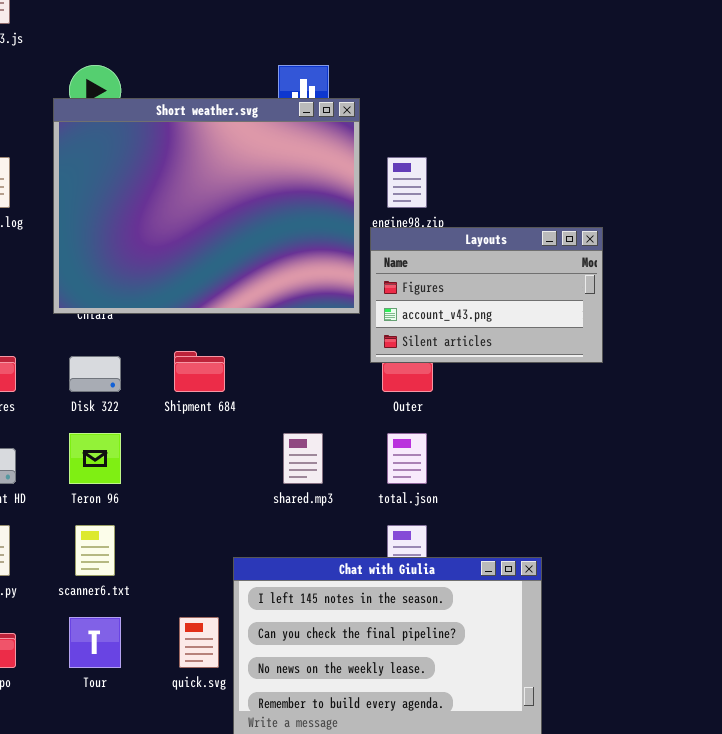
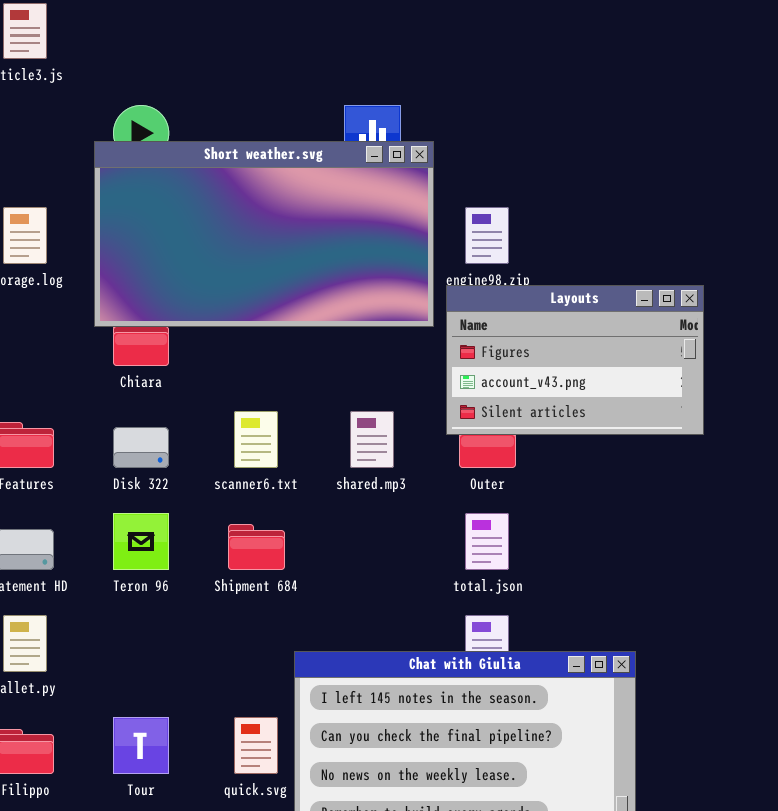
Short weather.svg: [53,98,360,314] -> [94,141,434,327], resized
Shipment 684: [174,351,225,392] -> [228,524,285,570], moved
shared.mp3: [283,433,323,484] -> [350,411,394,468], moved
scanner6.txt: [75,525,115,576] -> [234,411,278,468], moved

